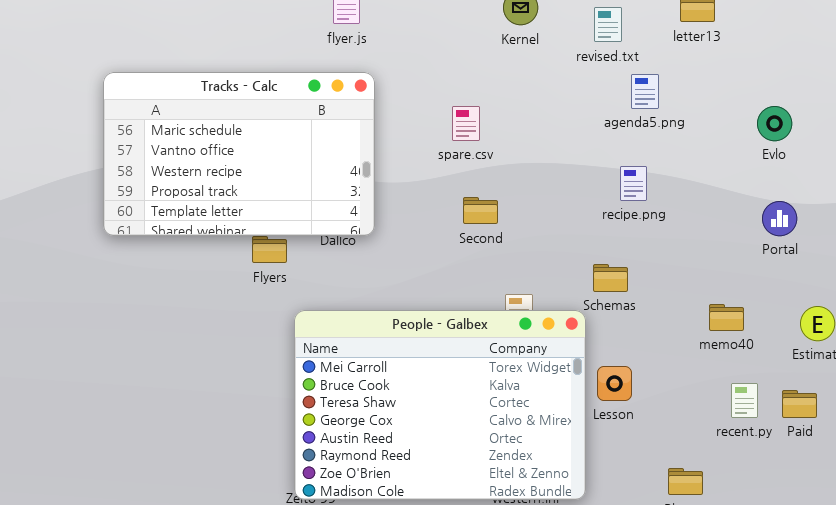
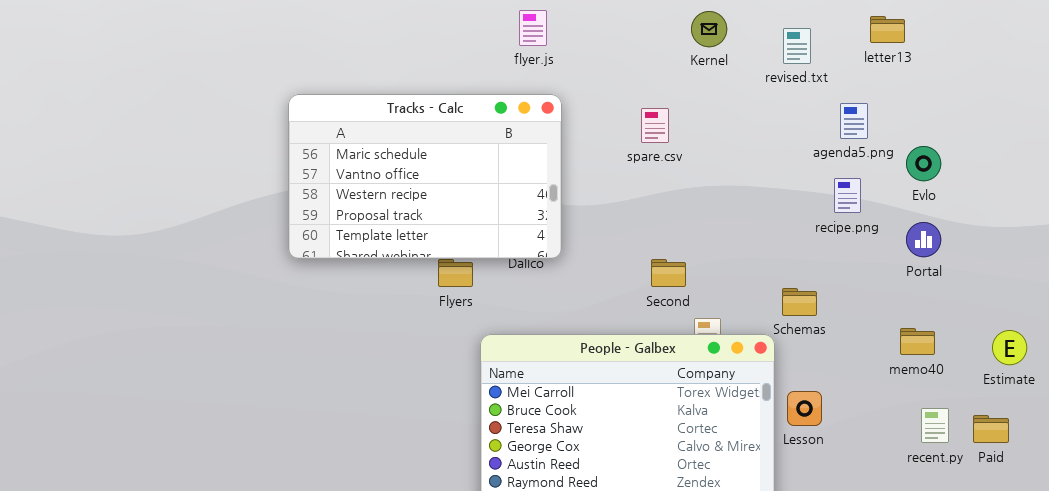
agenda5.png: [631,74,659,109] -> [840,103,868,139], moved
spare.csv: [452,106,480,141] -> [641,108,669,143], moved
Evlo: [757,106,792,141] -> [906,146,941,181], moved
recipe.png: [620,166,647,201] -> [834,178,861,213], moved
Second: [463,197,498,224] -> [651,259,686,287], moved
Portal: [762,201,797,236] -> [906,222,941,257], moved

